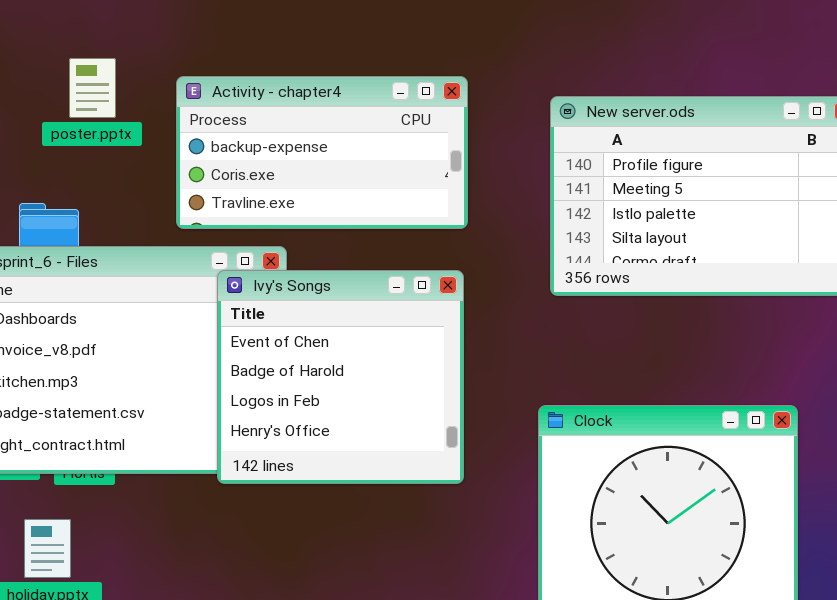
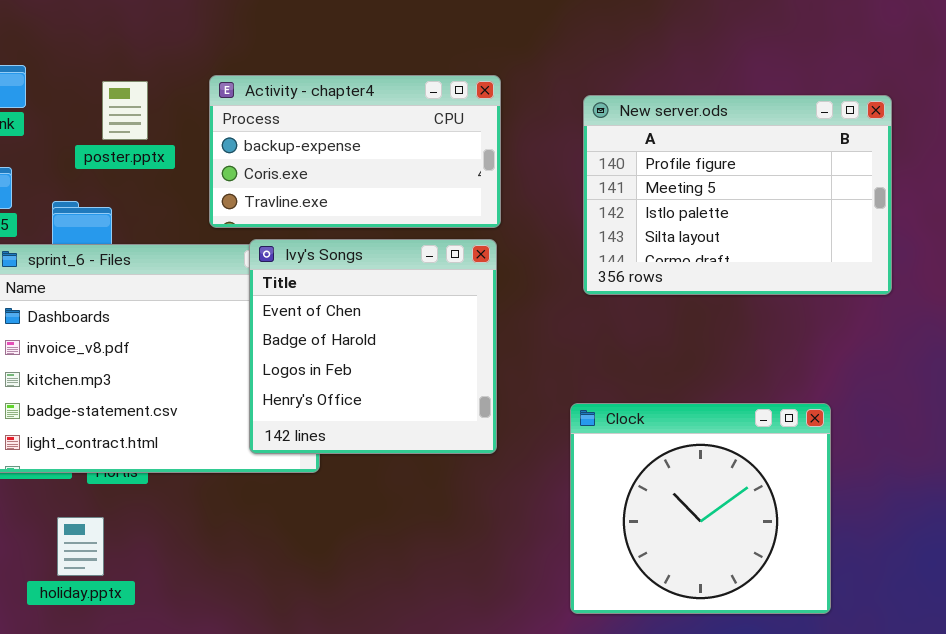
poster.pptx: [69,58,116,118] -> [102,81,148,140], moved
Ivy's Songs: [217,270,464,484] -> [249,239,497,454], moved

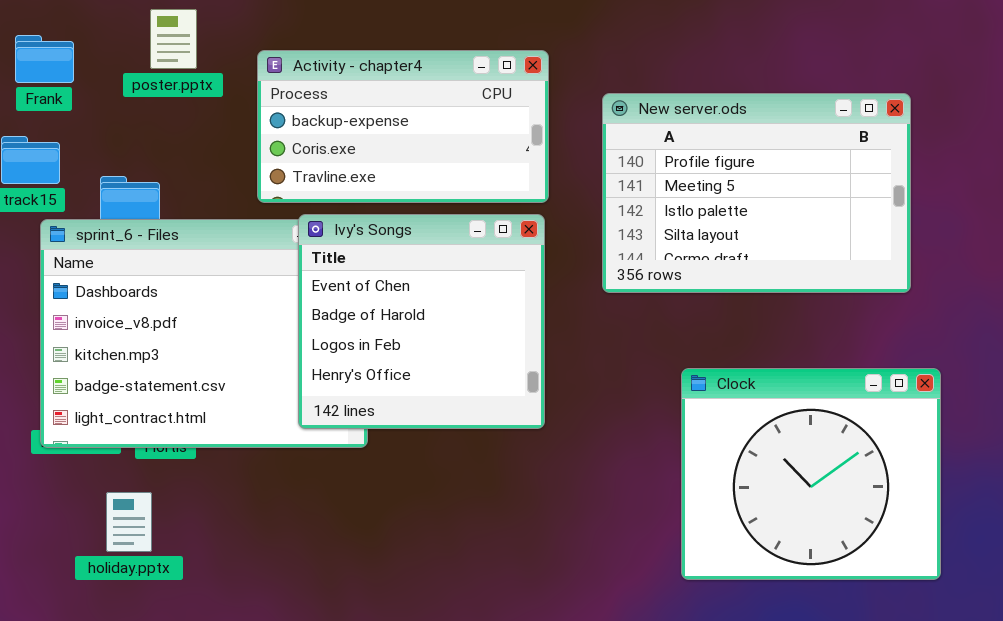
poster.pptx: [102,81,148,140] -> [150,9,197,69], moved
New server.ods: [583,95,892,295] -> [602,93,911,293], moved
Clock: [570,403,831,614] -> [681,368,941,580], moved

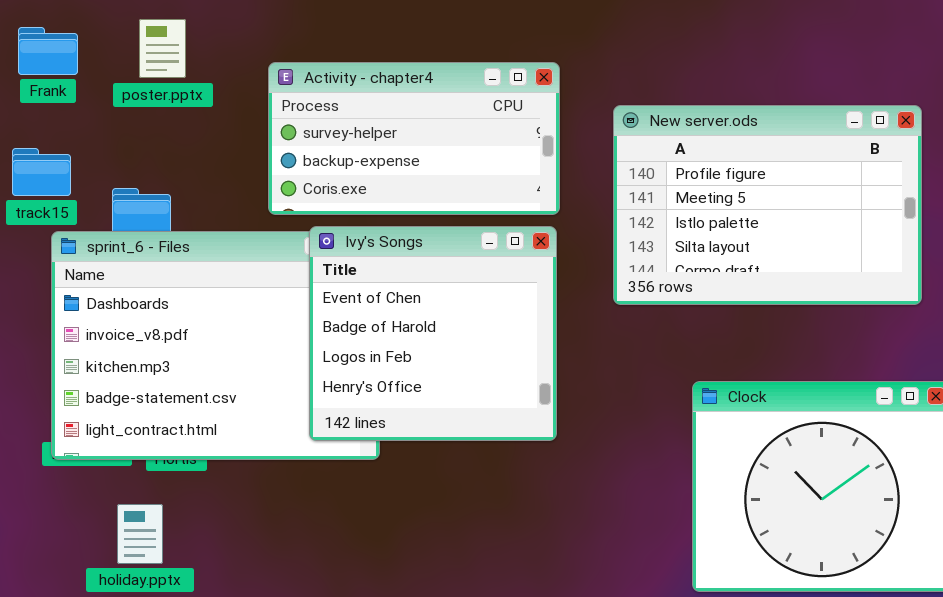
poster.pptx: [150,9,197,69] -> [139,19,186,78], moved
Frank: [15,35,74,83] -> [18,27,78,75], moved
Activity - chapter4: [257,50,549,203] -> [268,62,560,215], scrolled up 1 row

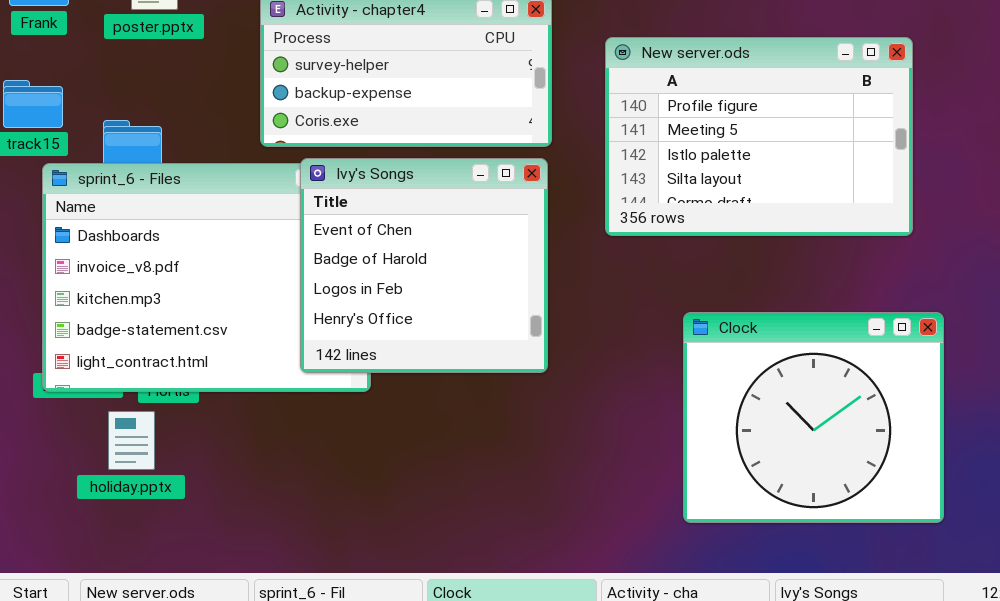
holiday.pptx: [117,504,163,564] -> [108,411,155,470], moved

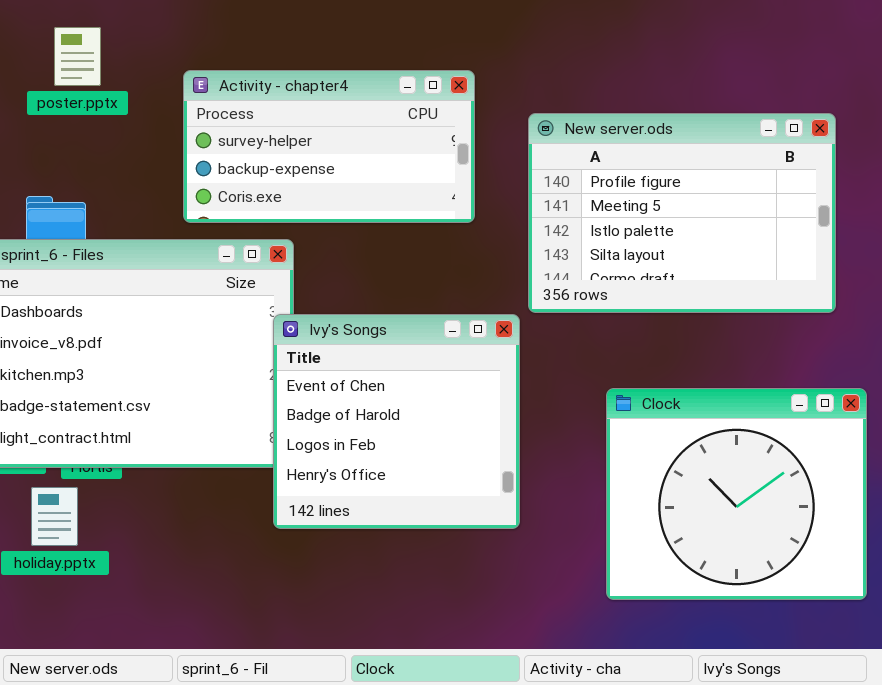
Ivy's Songs: [300,158,548,373] -> [273,314,520,529], moved

